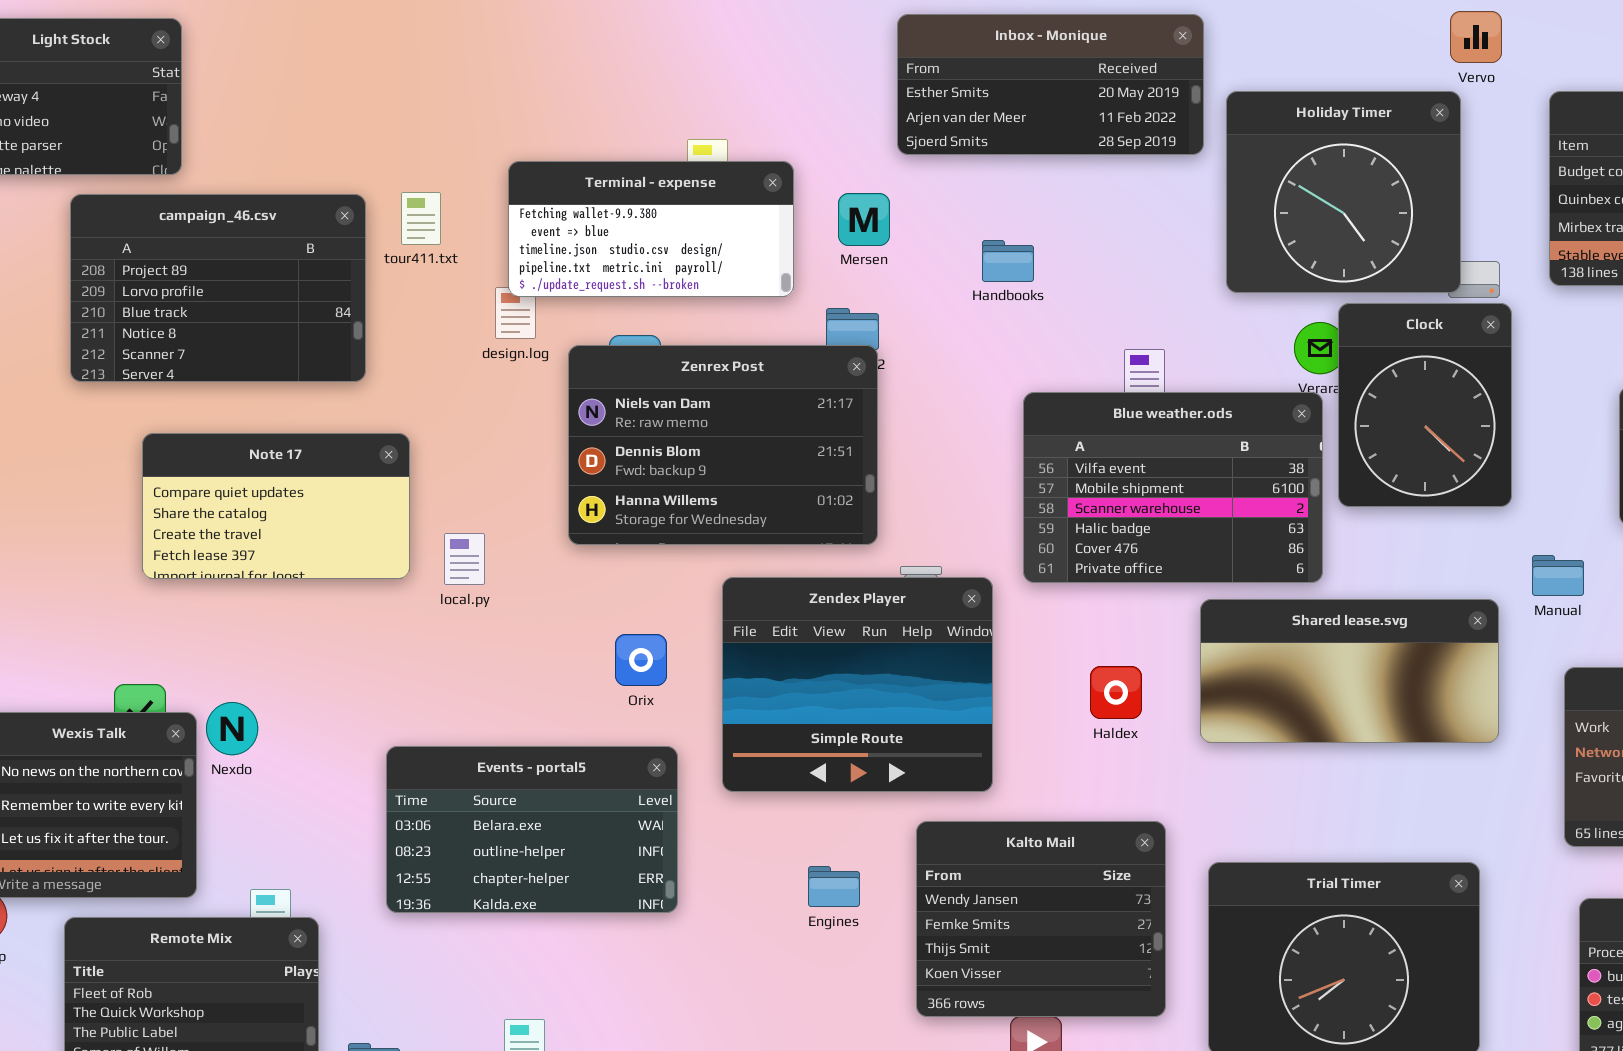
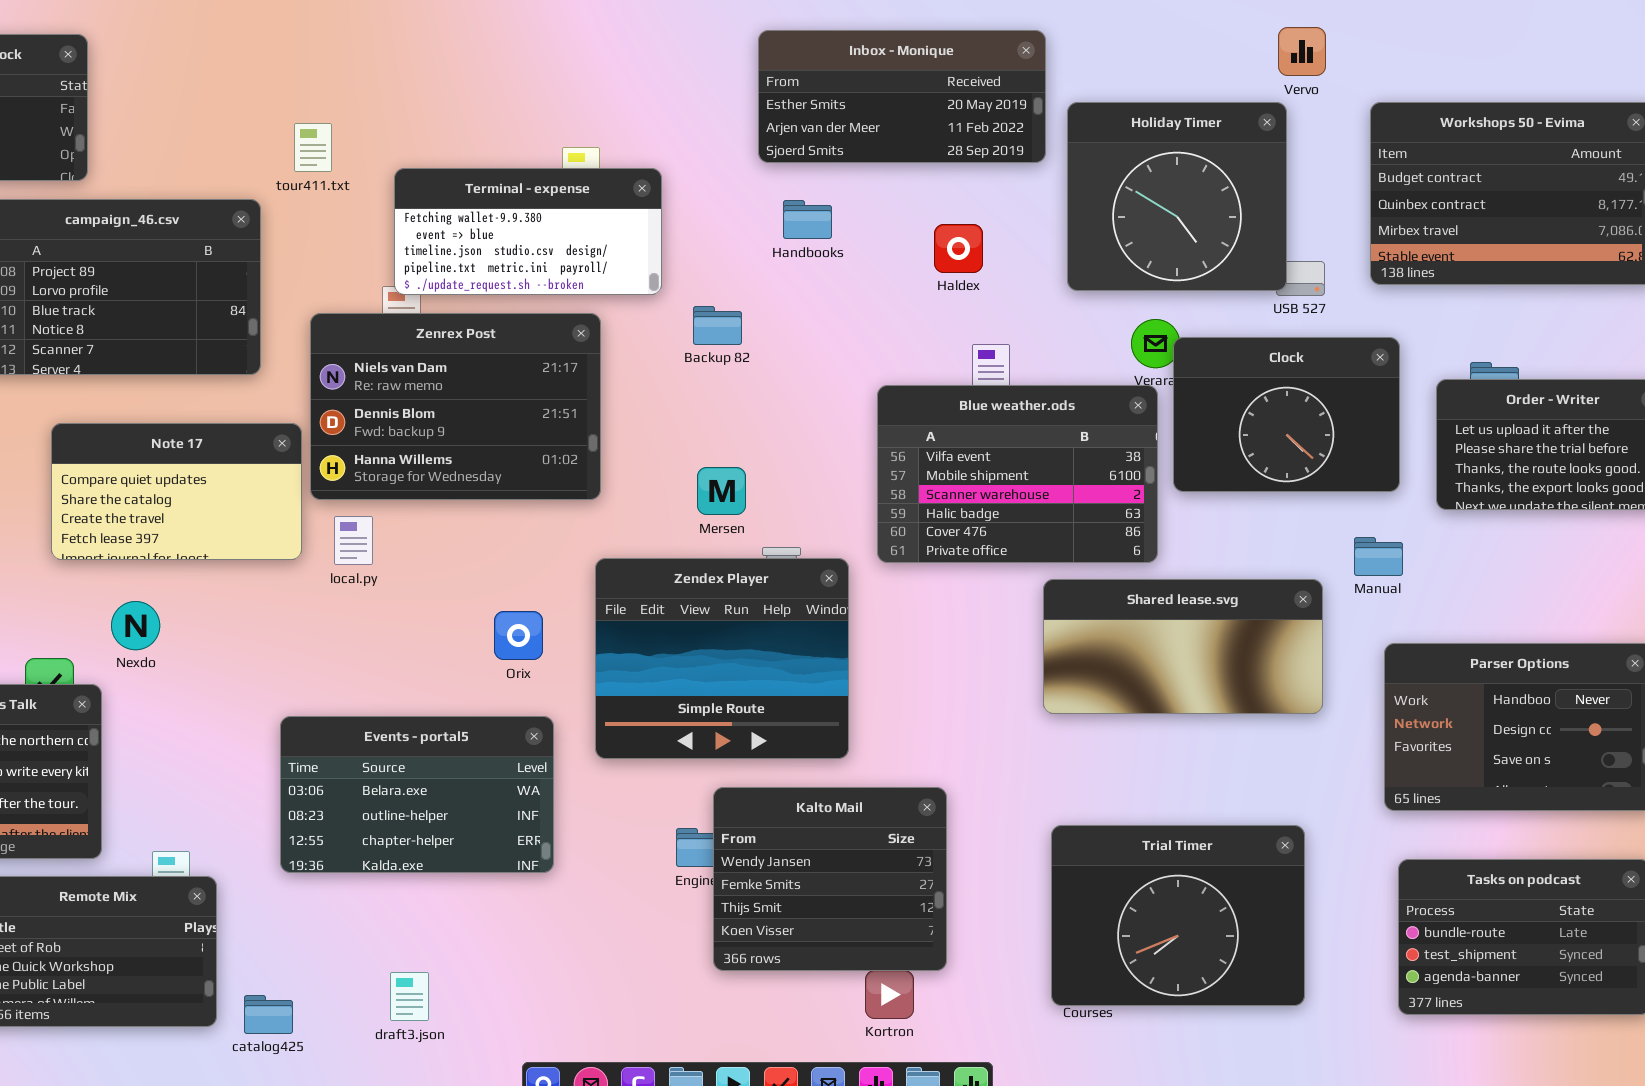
tour411.txt: [401,192,441,245] -> [294,123,332,172], moved
Mersen: [838,193,890,246] -> [697,467,746,515], moved
Handbooks: [982,240,1034,282] -> [783,200,832,239], moved
Clock: [1338,303,1512,507] -> [1173,337,1400,492], resized
Zenrex Post: [568,345,878,545] -> [310,313,601,500], moved
Haldex: [1090,666,1142,719] -> [934,224,983,273], moved
Nexdo: [206,702,258,755] -> [111,601,160,650], moved
Kalto Mail: [916,821,1166,1017] -> [713,787,947,971], moved

